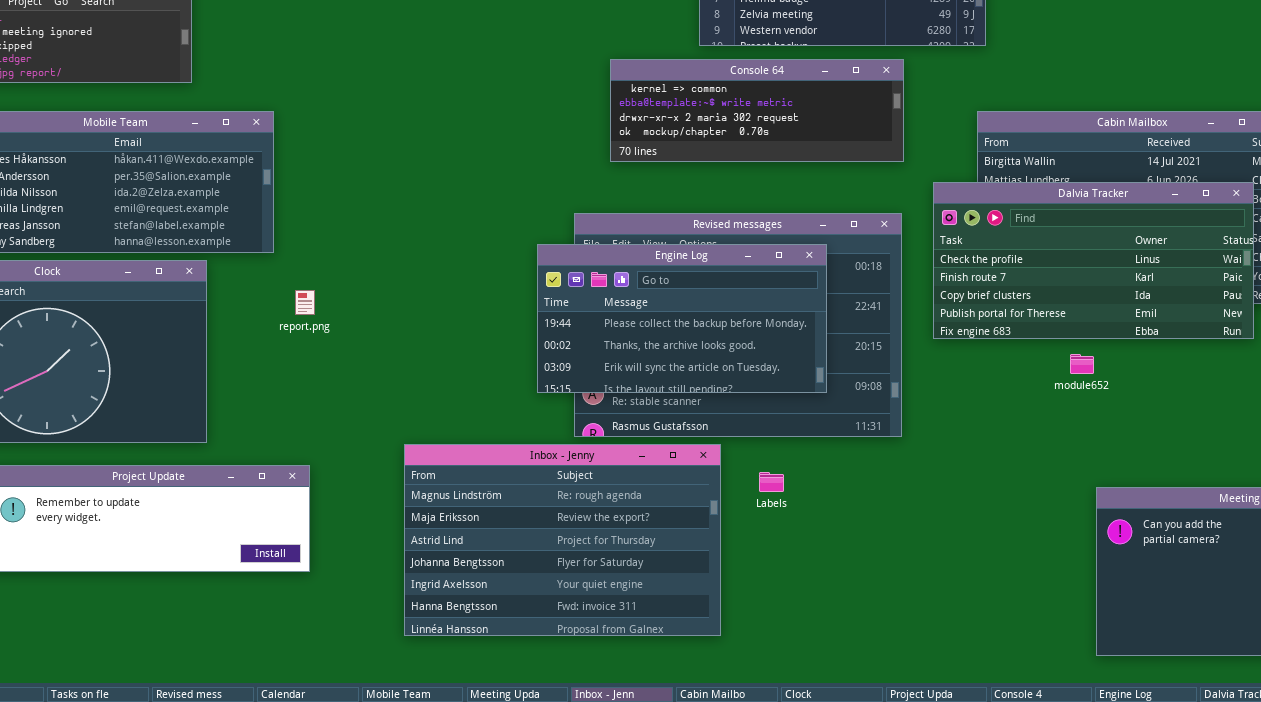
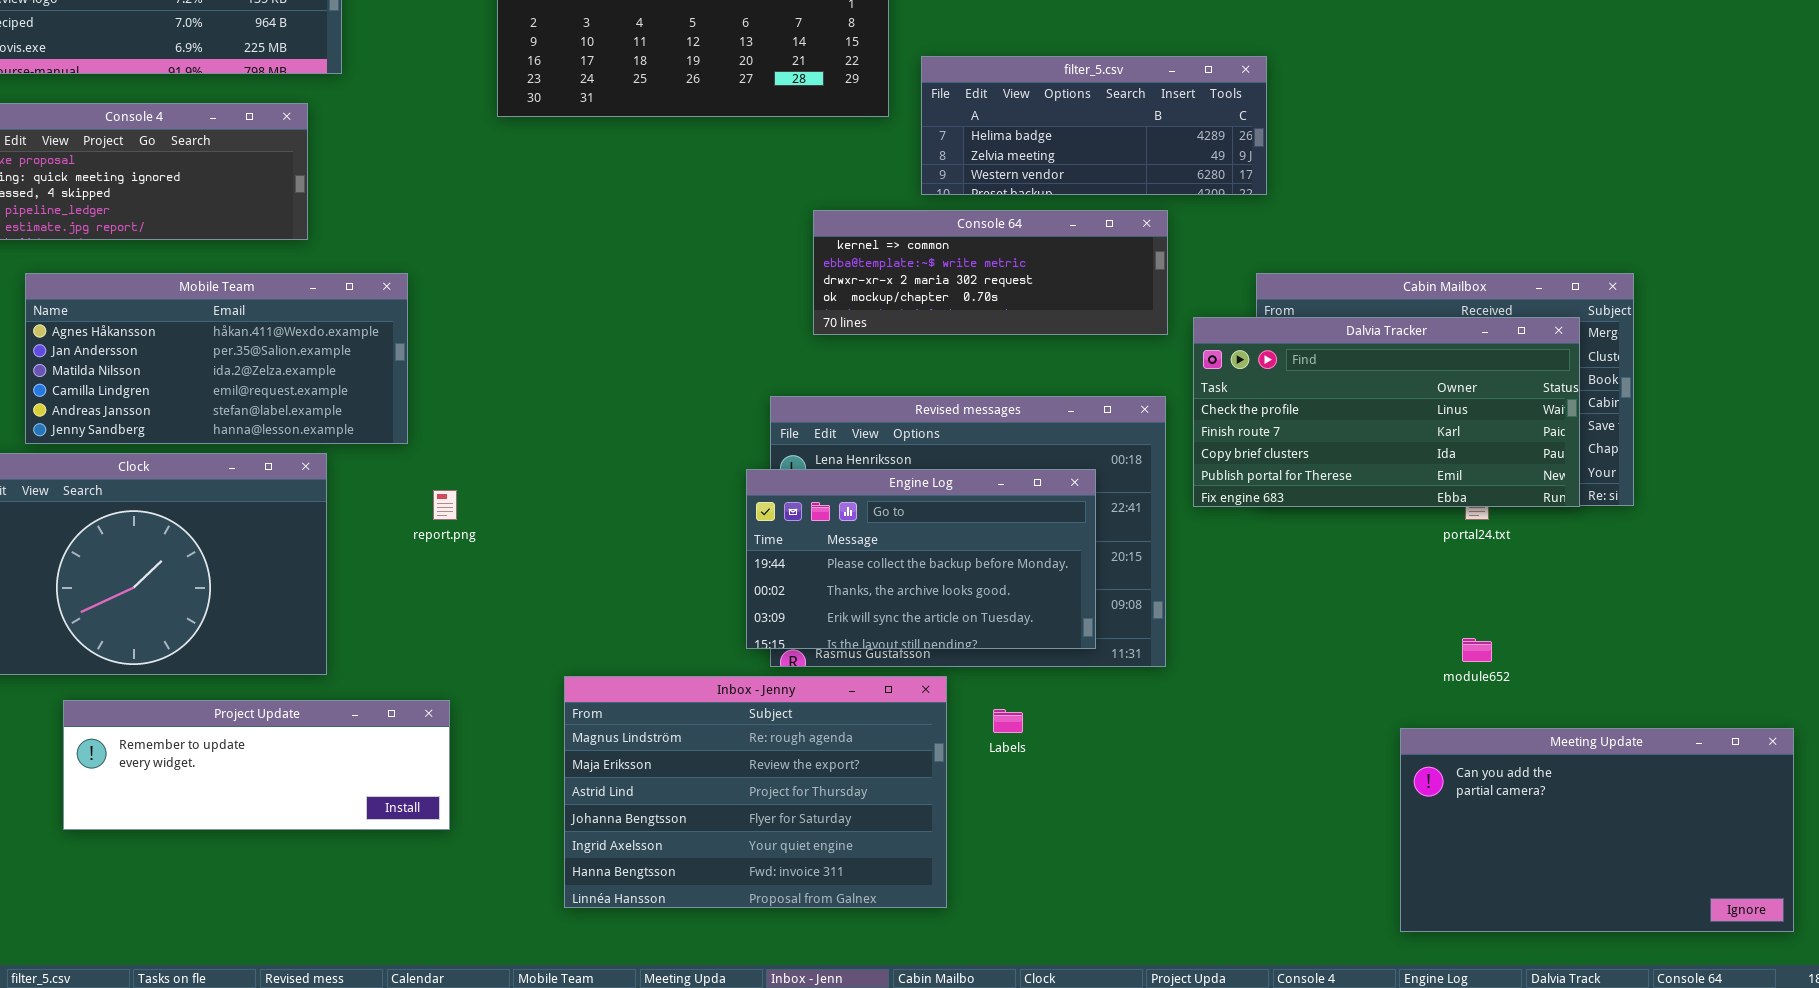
Dalvia Tracker: [933,182,1254,339] -> [1193,317,1580,507], moved
Engine Log: [537,244,827,393] -> [746,469,1096,649], moved
module652: [1070,354,1094,374] -> [1462,638,1492,662], moved

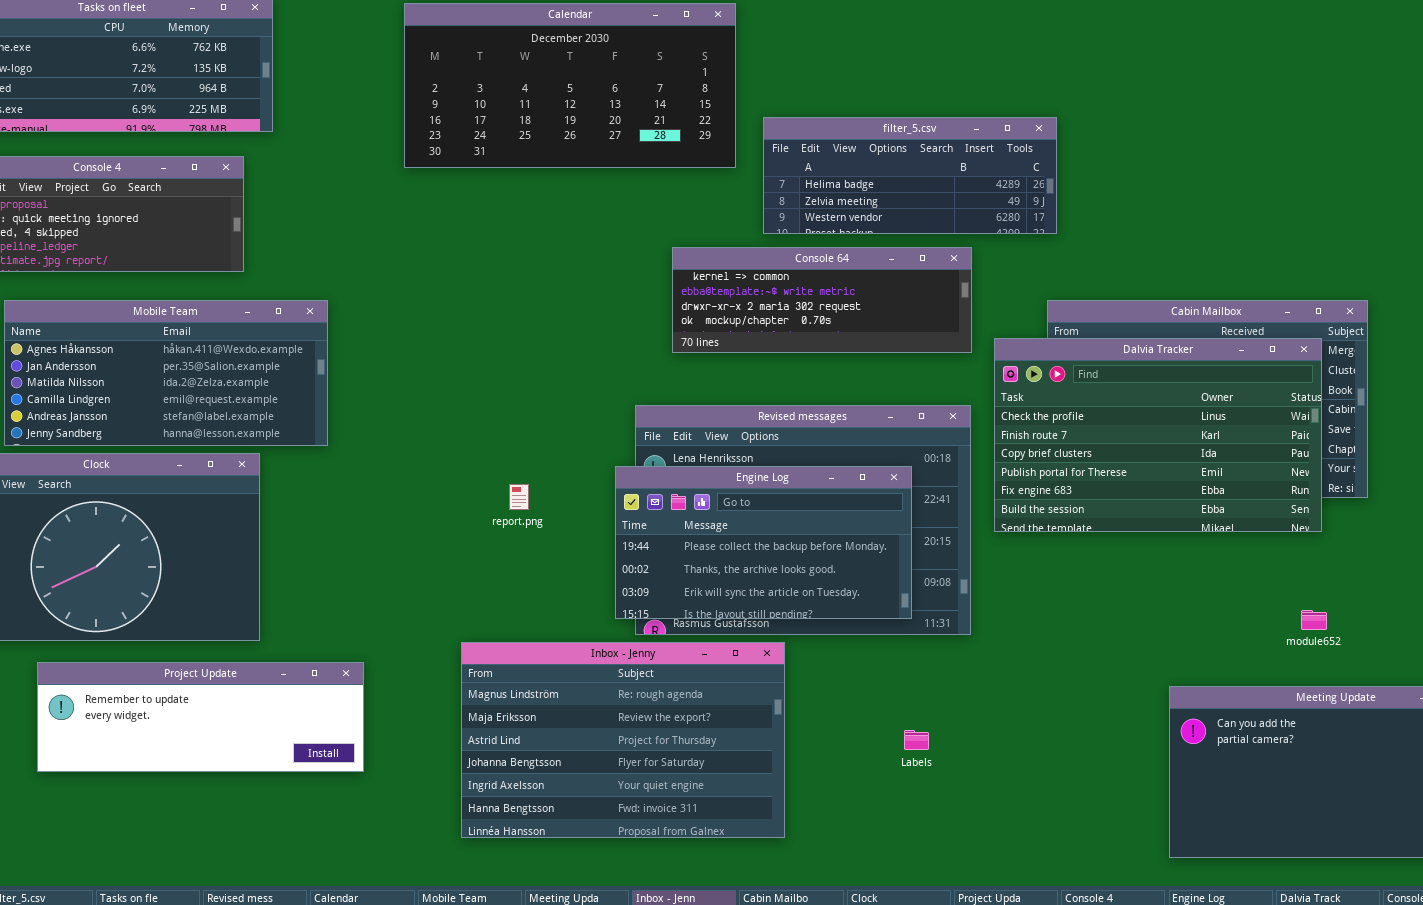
Dalvia Tracker: [1193,317,1580,507] -> [994,338,1322,532], resized
report.png: [433,490,457,520] -> [509,484,529,510], moved
module652: [1462,638,1492,662] -> [1301,610,1327,630], moved
Labels: [993,709,1023,733] -> [904,730,929,750], moved

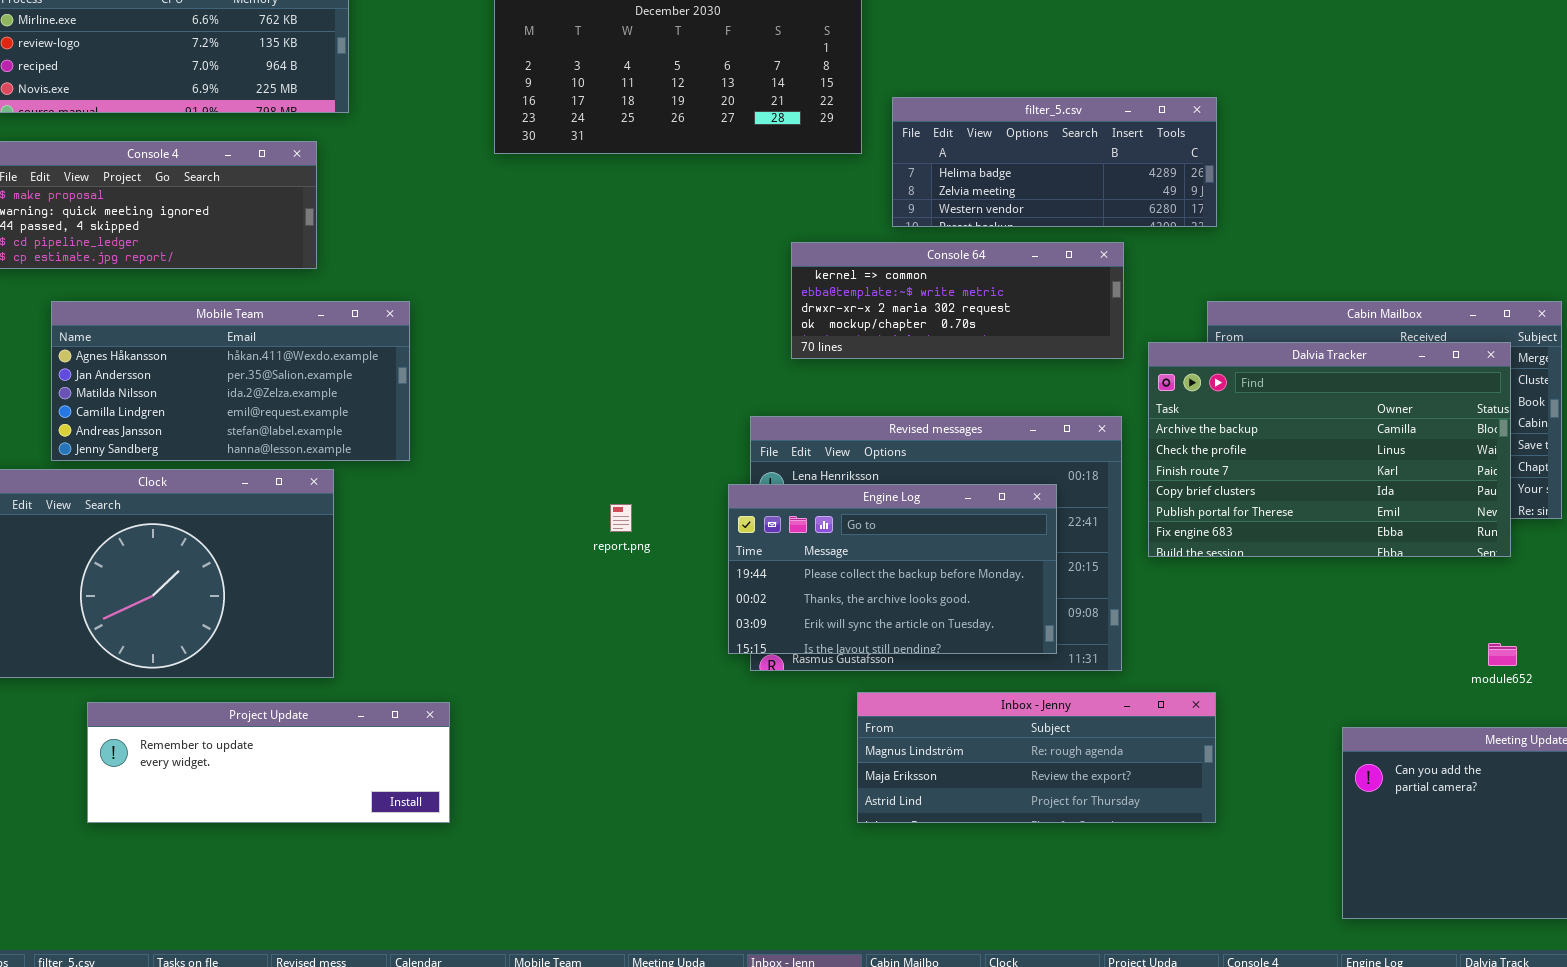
Dalvia Tracker: [994,338,1322,532] -> [1148,342,1511,557], scrolled up 1 row
Inbox - Jenny: [461,642,785,838] -> [857,692,1216,823], moved, resized

